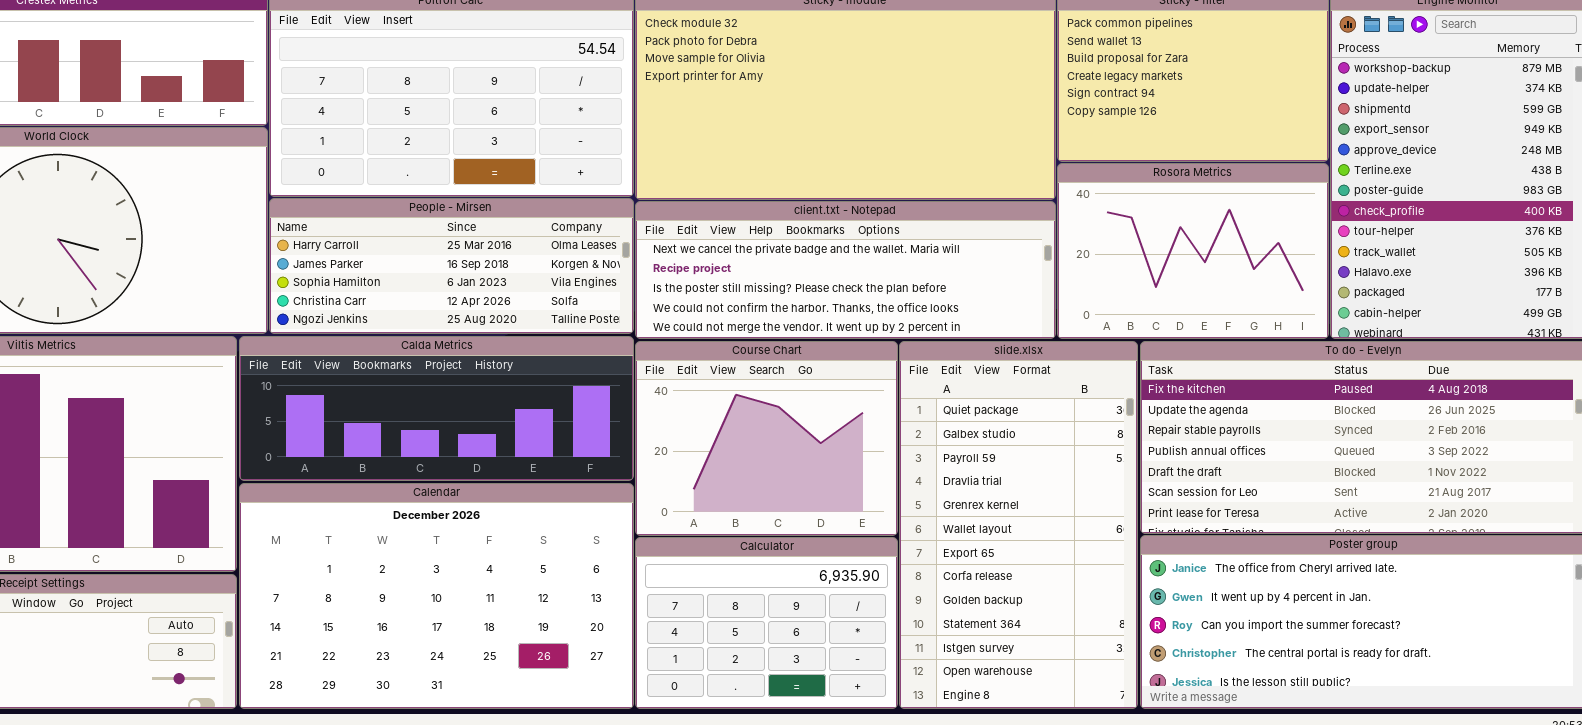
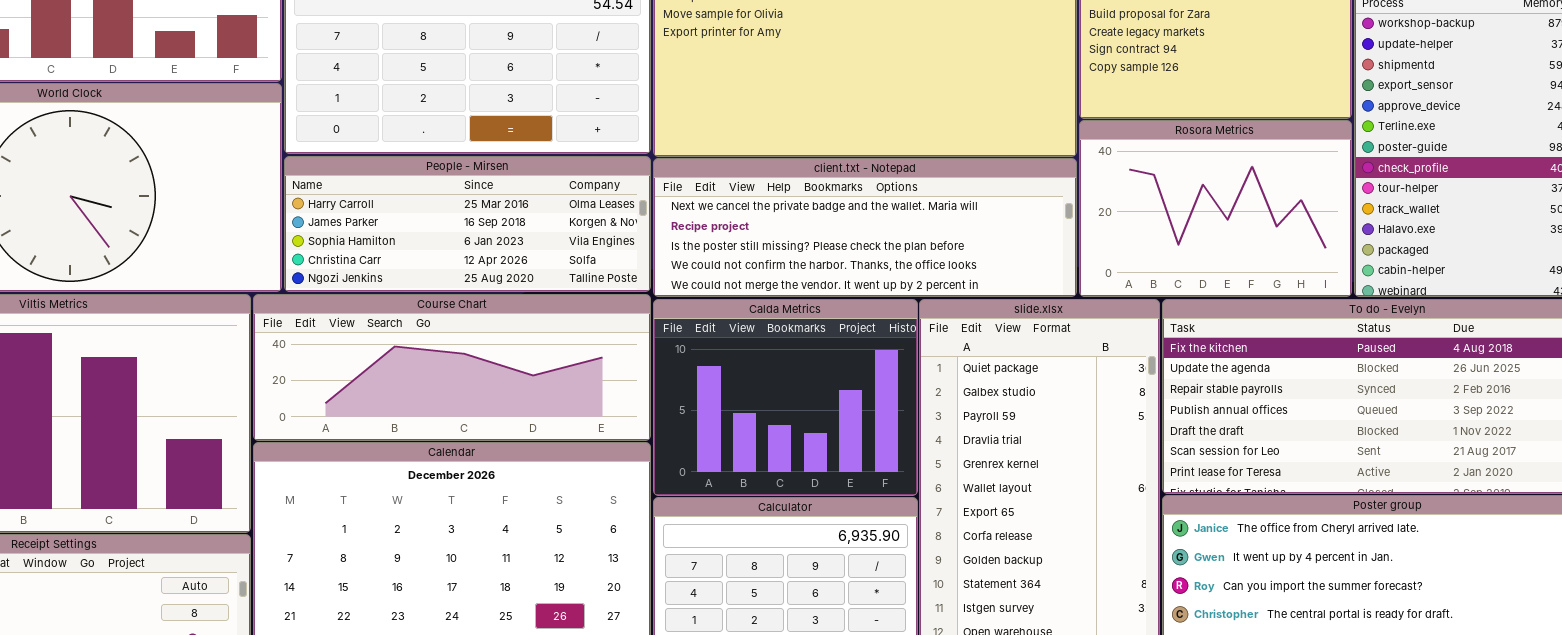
Calda Metrics: [239,336,634,481] -> [653,299,918,496], moved, resized
Course Chart: [635,341,898,536] -> [253,294,651,441], moved, resized

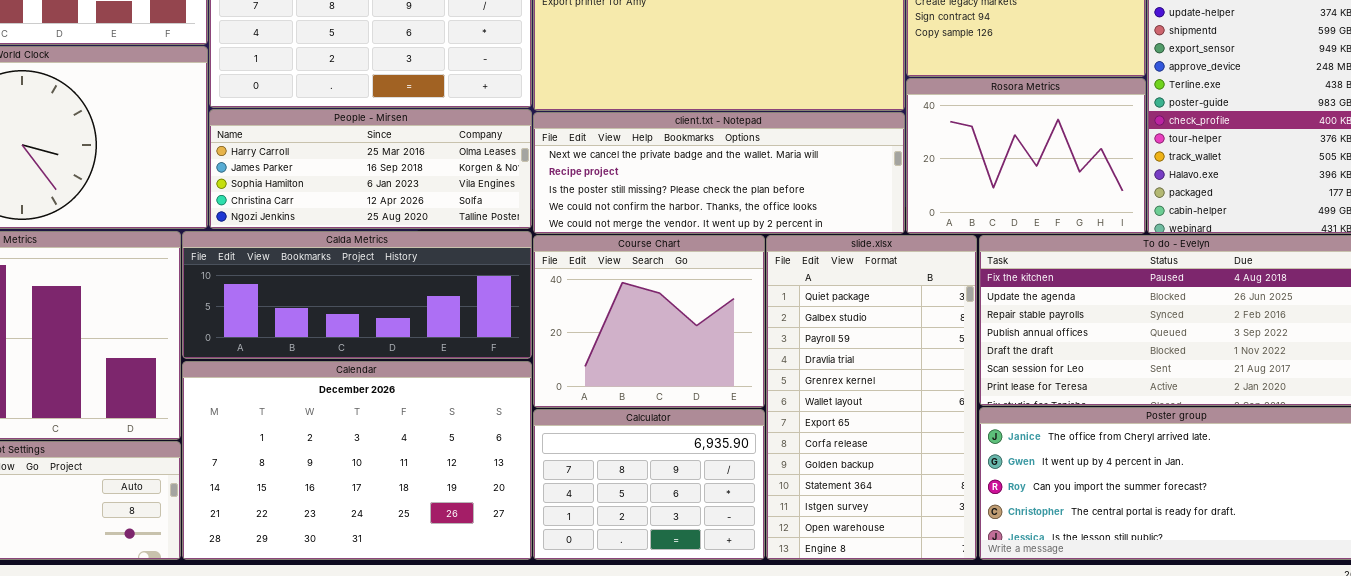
Course Chart: [253,294,651,441] -> [533,235,765,408], moved, resized
Calda Metrics: [653,299,918,496] -> [182,231,532,359], moved, resized

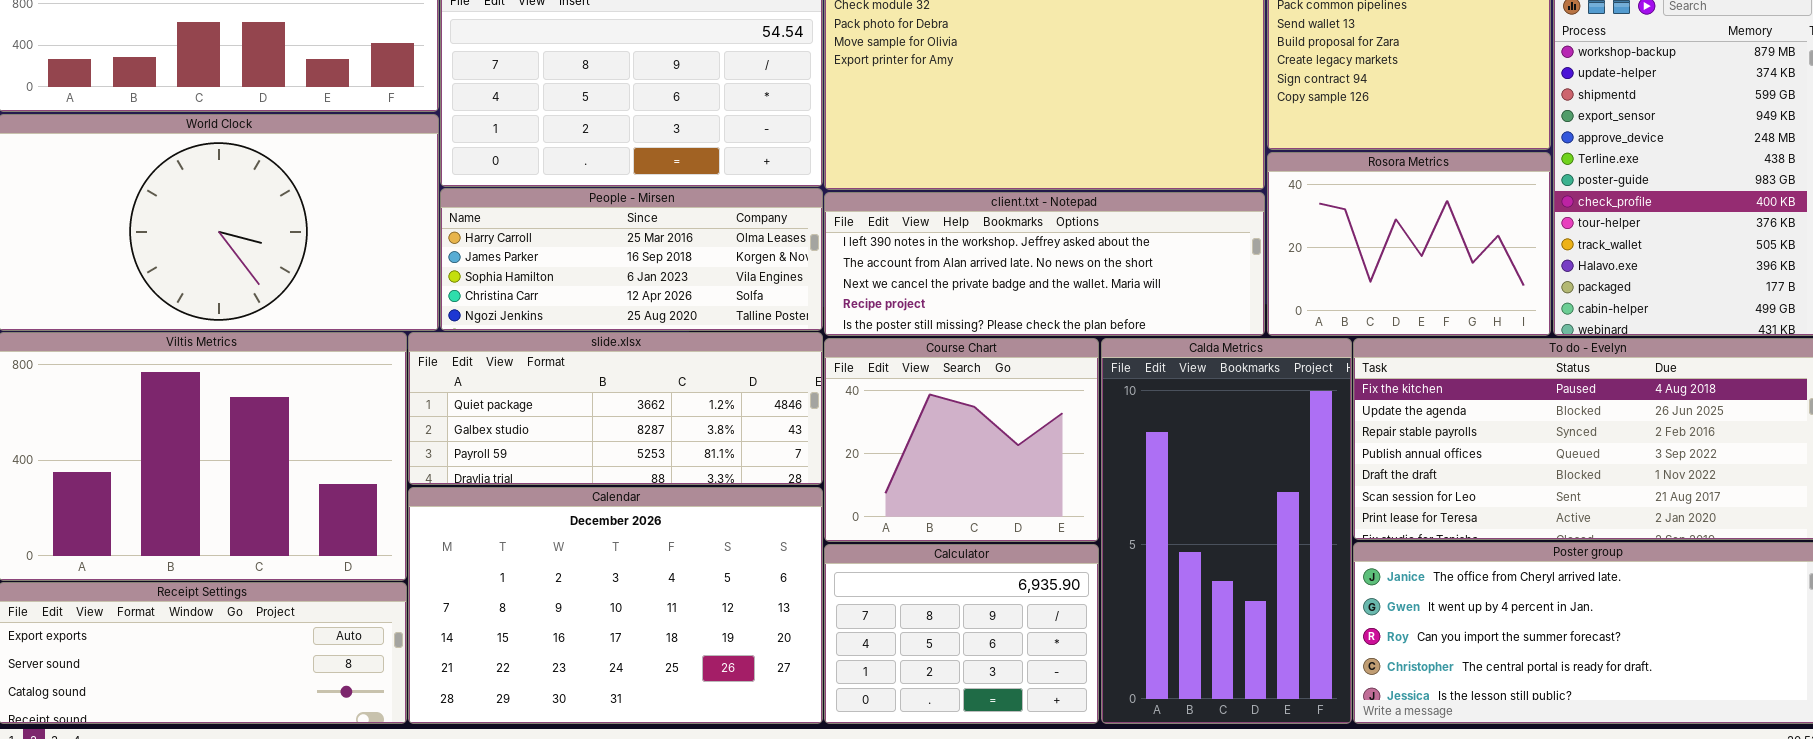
client.txt - Notepad: [533,112,905,234] -> [824,192,1265,336], scrolled up 2 rows
Calda Metrics: [182,231,532,359] -> [1101,338,1352,724], moved, resized
slide.xlsx: [766,235,977,560] -> [408,332,823,485], moved, resized

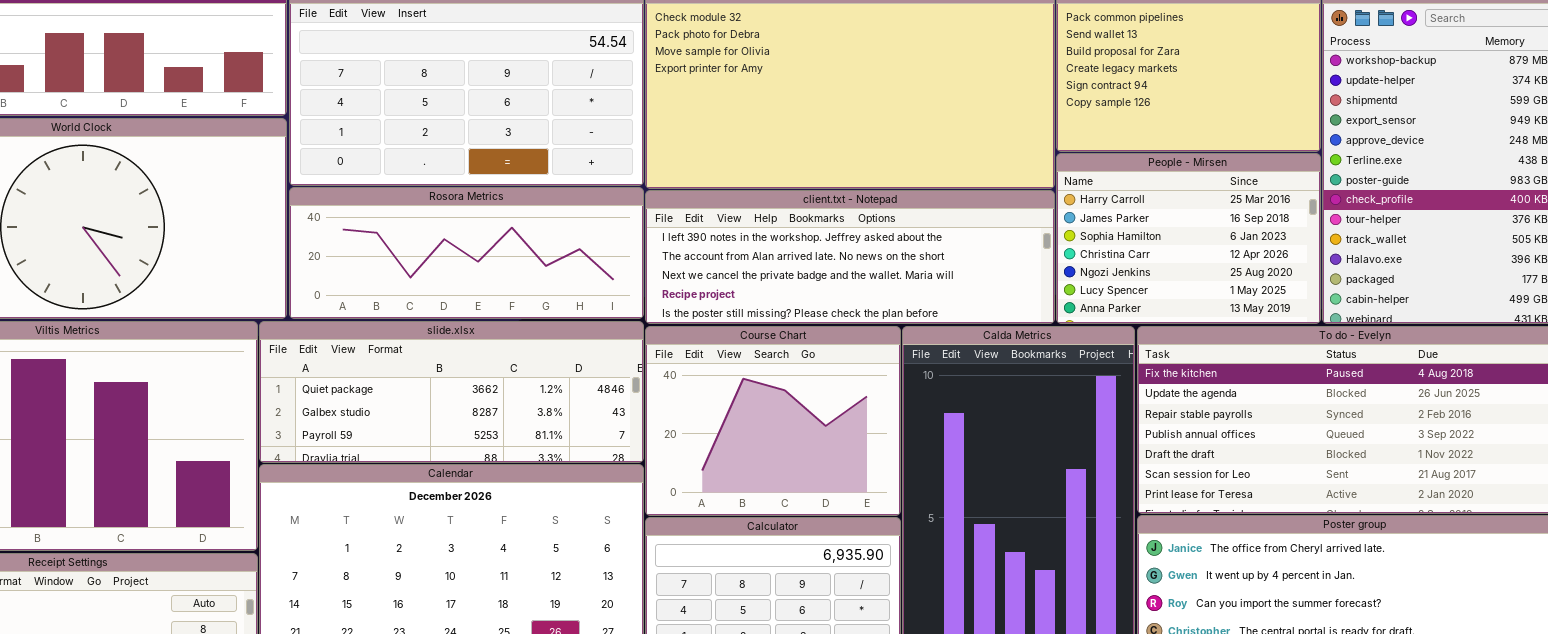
Rosora Metrics: [1267,152,1551,336] -> [289,187,644,319], moved, resized
People - Mirsen: [440,188,823,331] -> [1056,153,1321,324], moved, resized

